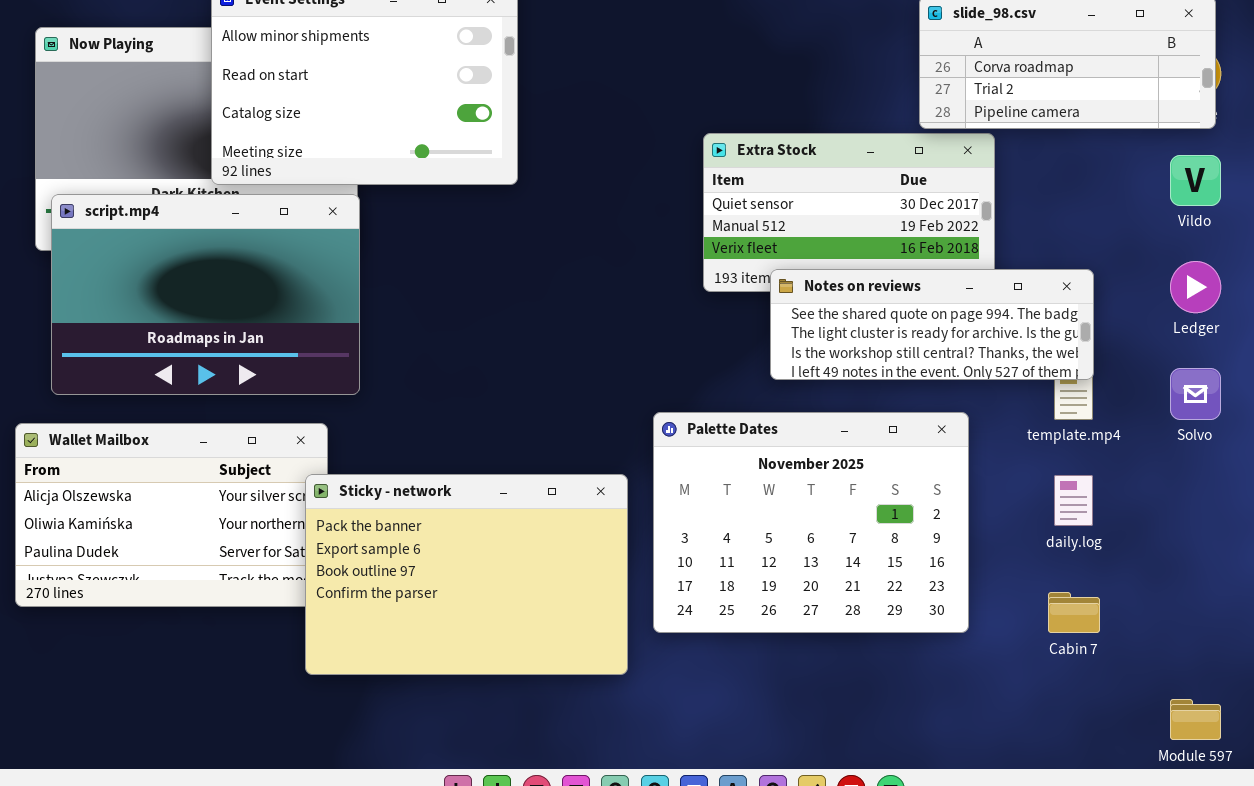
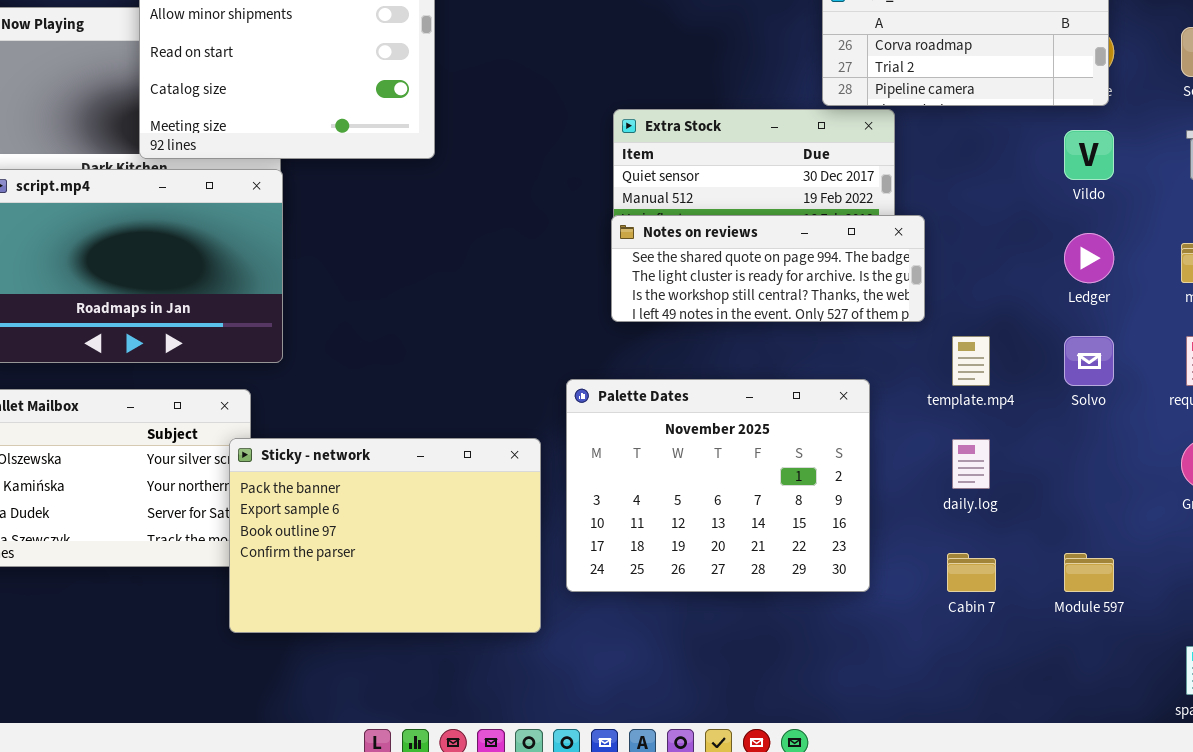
Notes on reviews: [770,269,1094,380] -> [611,215,925,322], moved
Module 597: [1170,699,1221,740] -> [1064,553,1114,592], moved

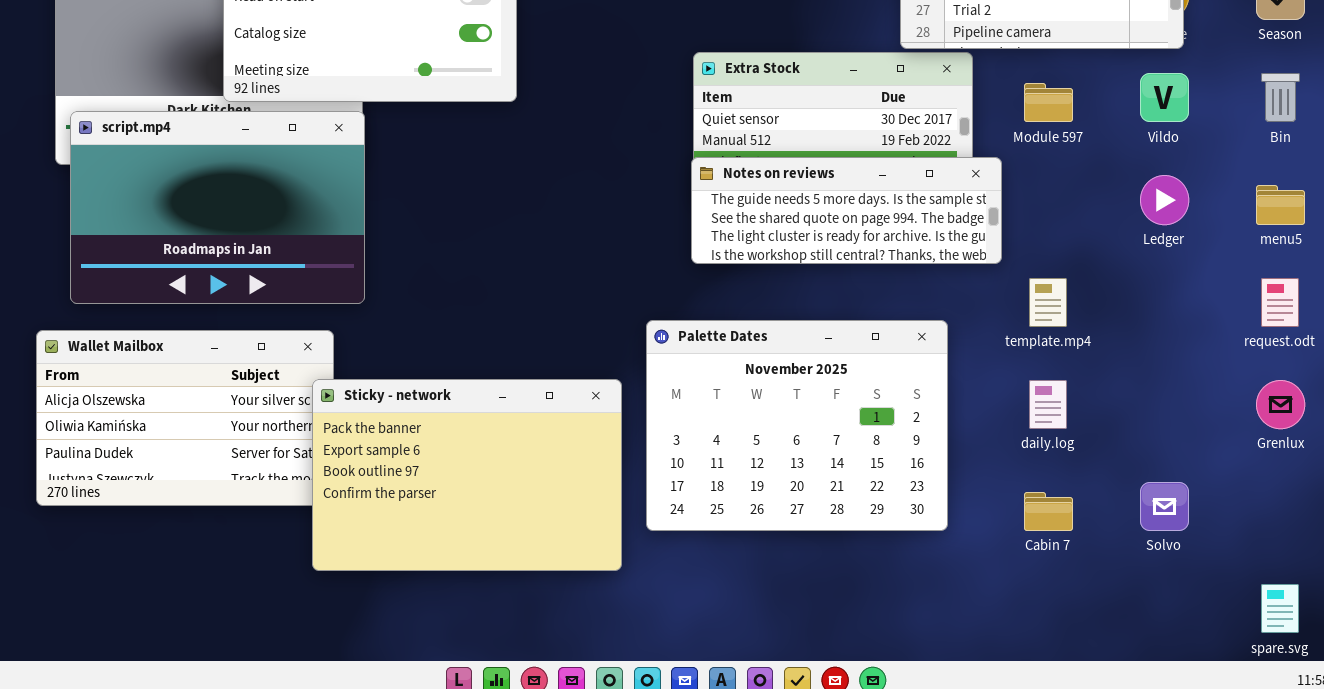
Notes on reviews: [611,215,925,322] -> [691,157,1002,264], scrolled up 1 row
Solvo: [1064,336,1114,386] -> [1140,482,1189,531], moved
Module 597: [1064,553,1114,592] -> [1024,83,1073,122], moved

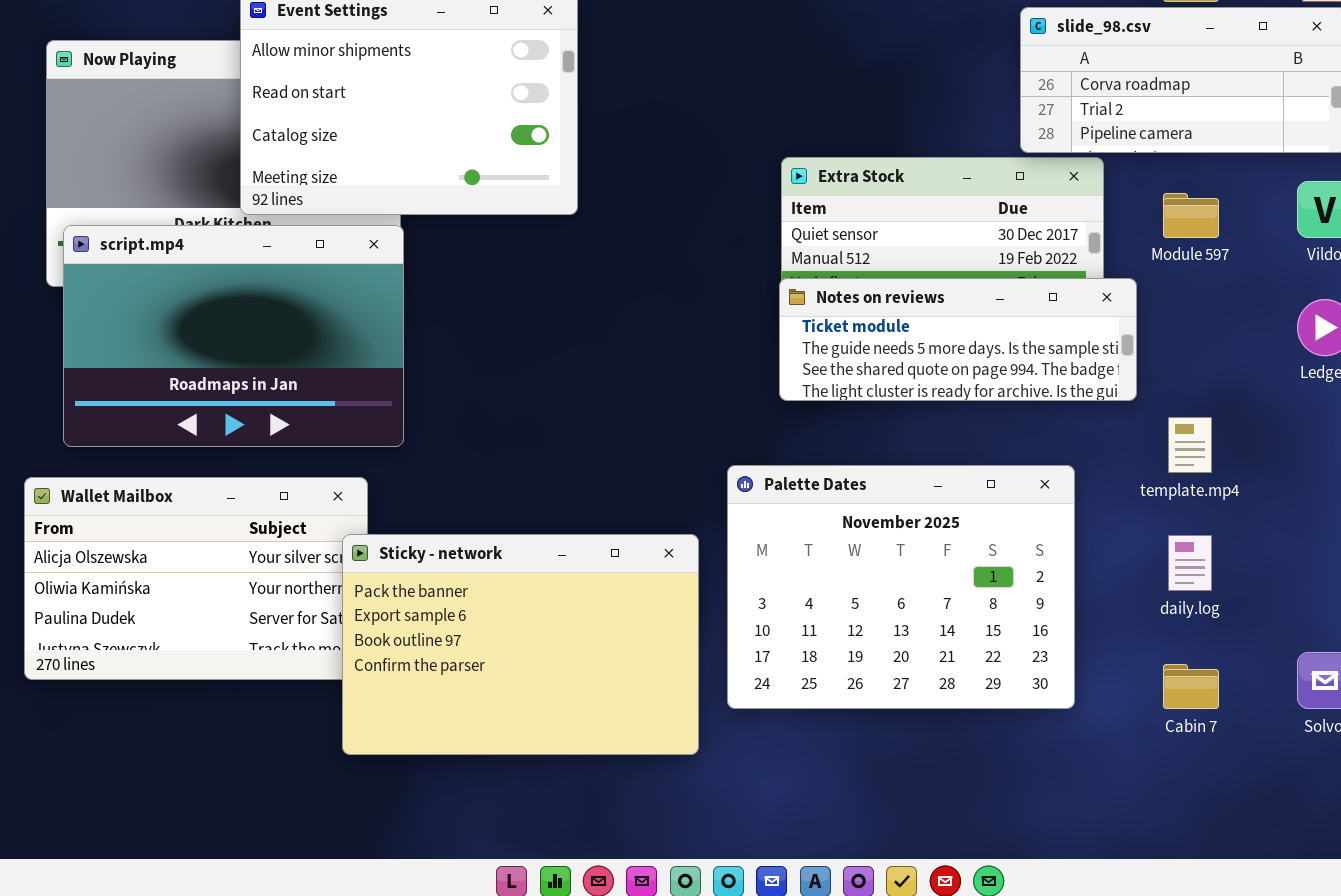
Notes on reviews: [691,157,1002,264] -> [779,278,1137,401], scrolled up 1 row

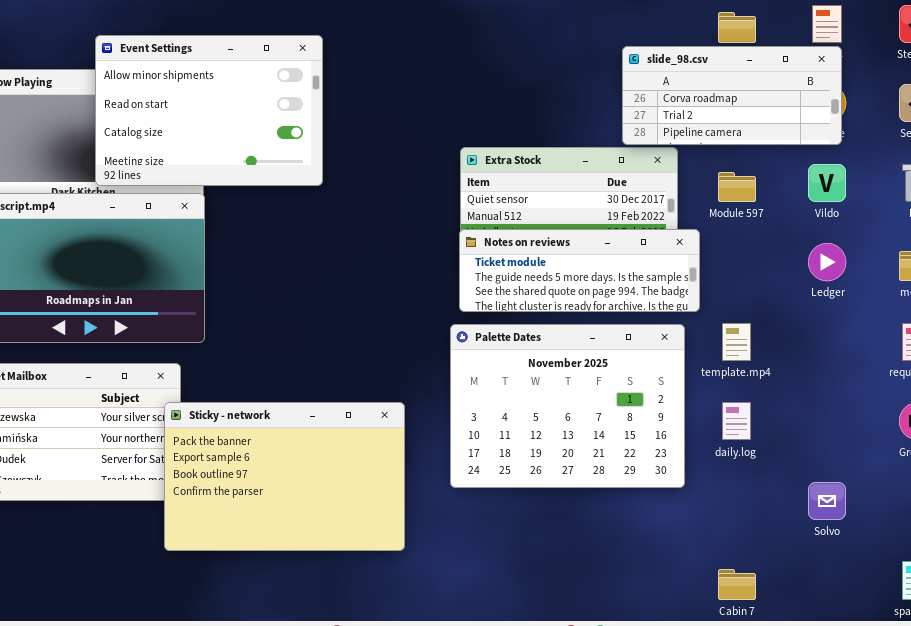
Palette Dates: [727,465,1075,709] -> [450,324,685,488], moved
Cabin 7: [1163,664,1219,709] -> [718,569,756,600], moved

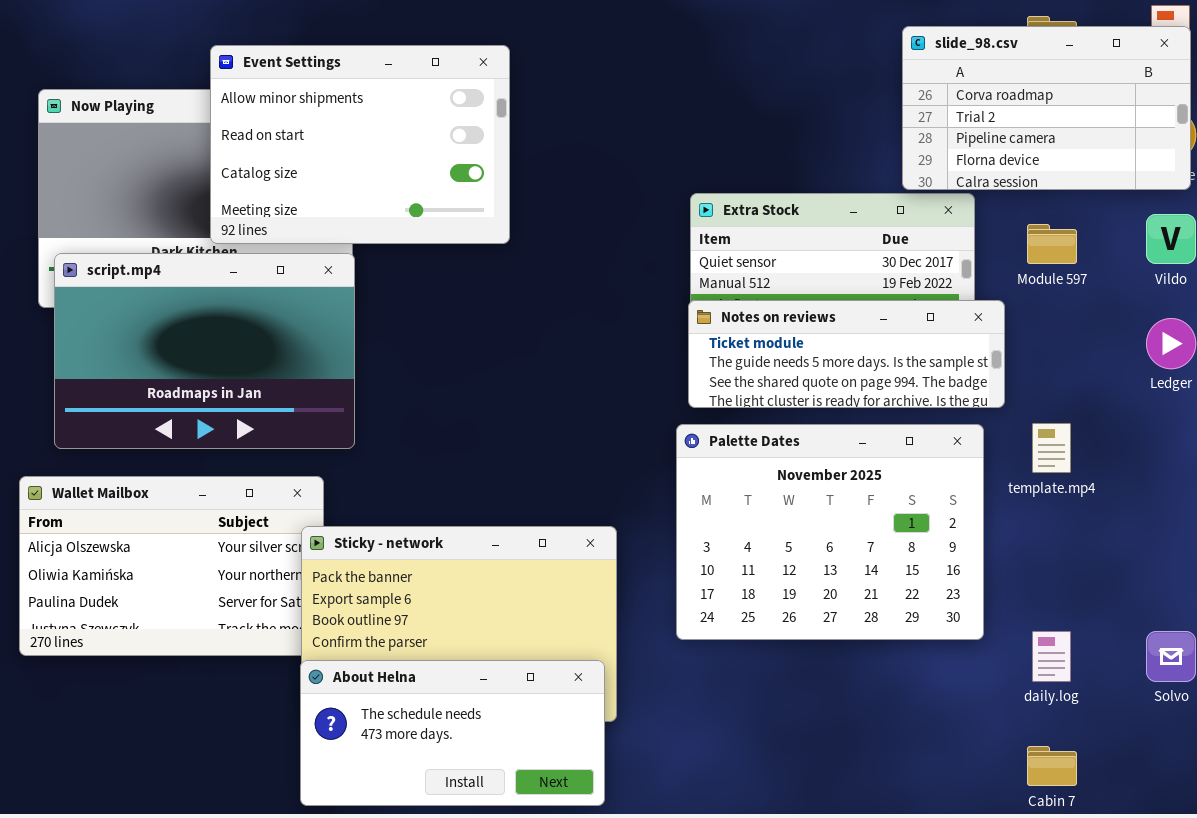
slide_98.csv: [622,46,842,145] -> [902,26,1191,190], resized
daily.log: [722,402,751,440] -> [1032,631,1071,682], moved
About Helna: none -> [300,660,605,806], opened

